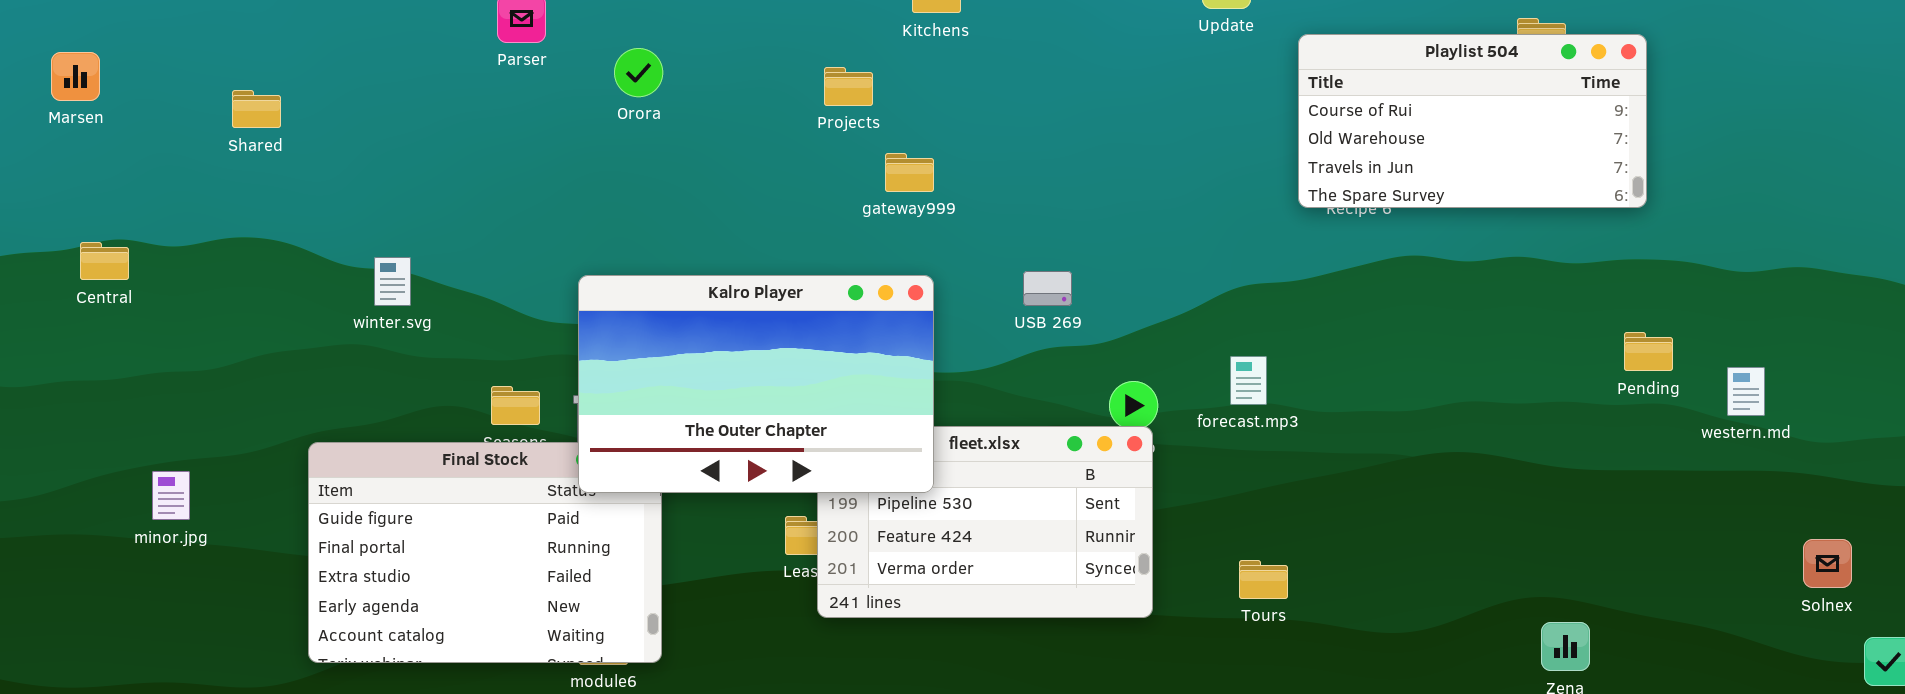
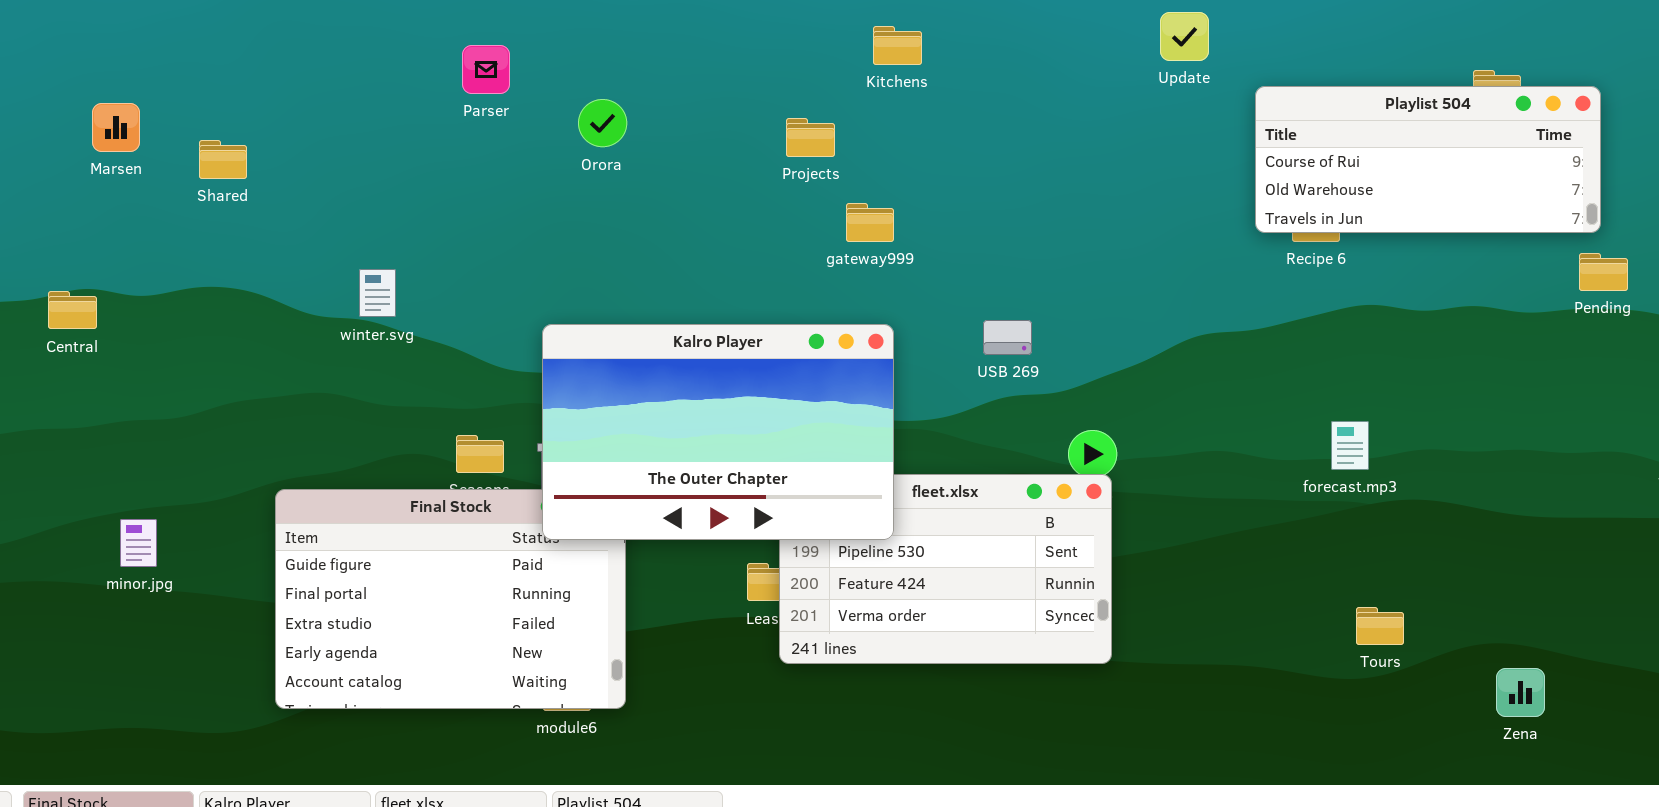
Playlist 504: [1298,34,1647,208] -> [1255,86,1601,233], resized
Marsen: [51,52,100,101] -> [92,103,140,152], moved
winter.svg: [374,257,411,306] -> [359,269,396,317], moved
Pending: [1624,332,1673,371] -> [1579,253,1628,291], moved
forecast.mp3: [1230,356,1267,405] -> [1331,421,1369,470], moved
Tours: [1239,560,1288,599] -> [1356,607,1404,645], moved

